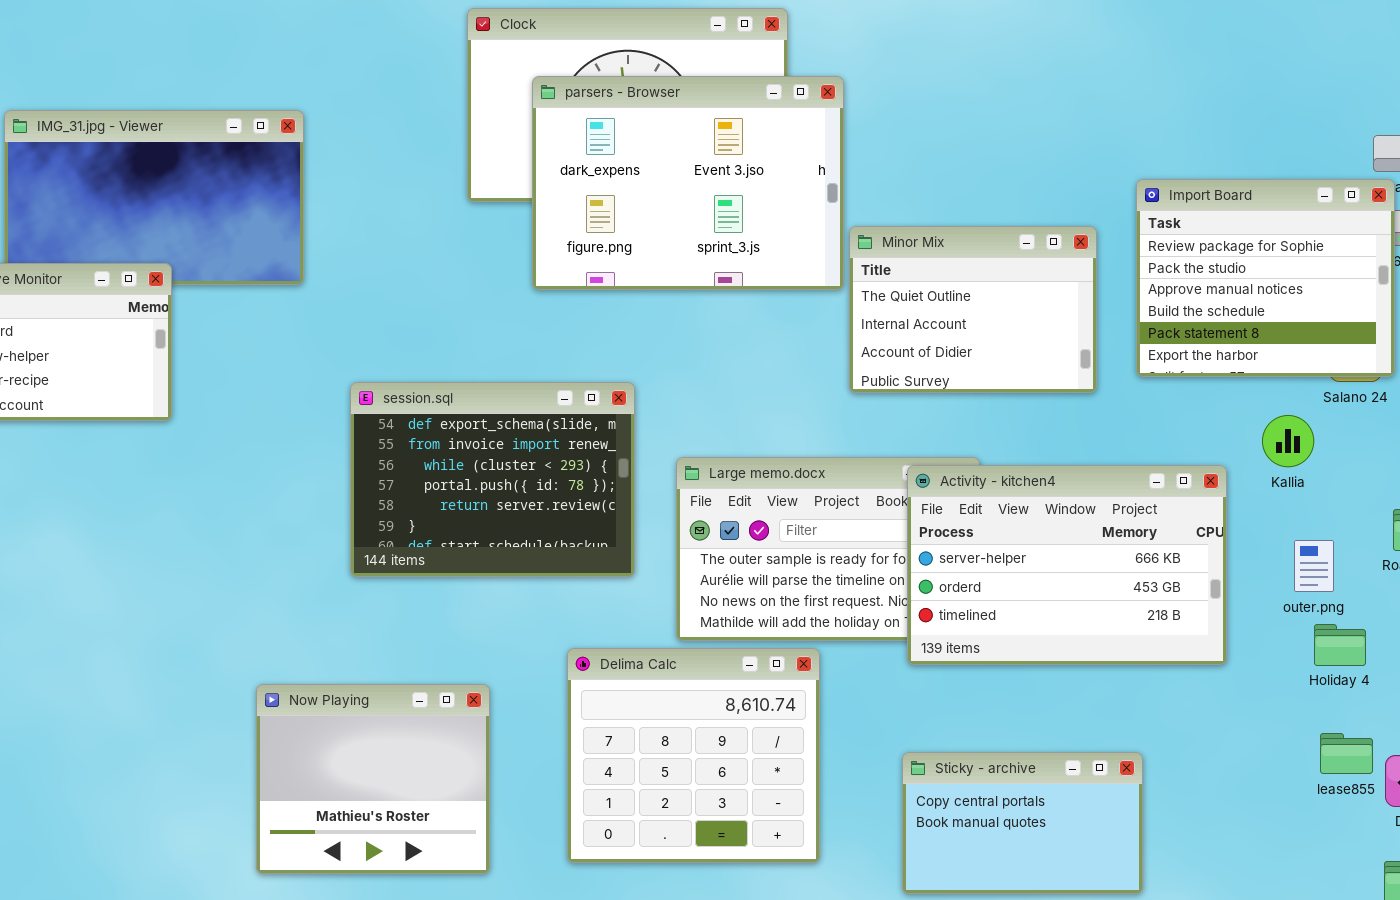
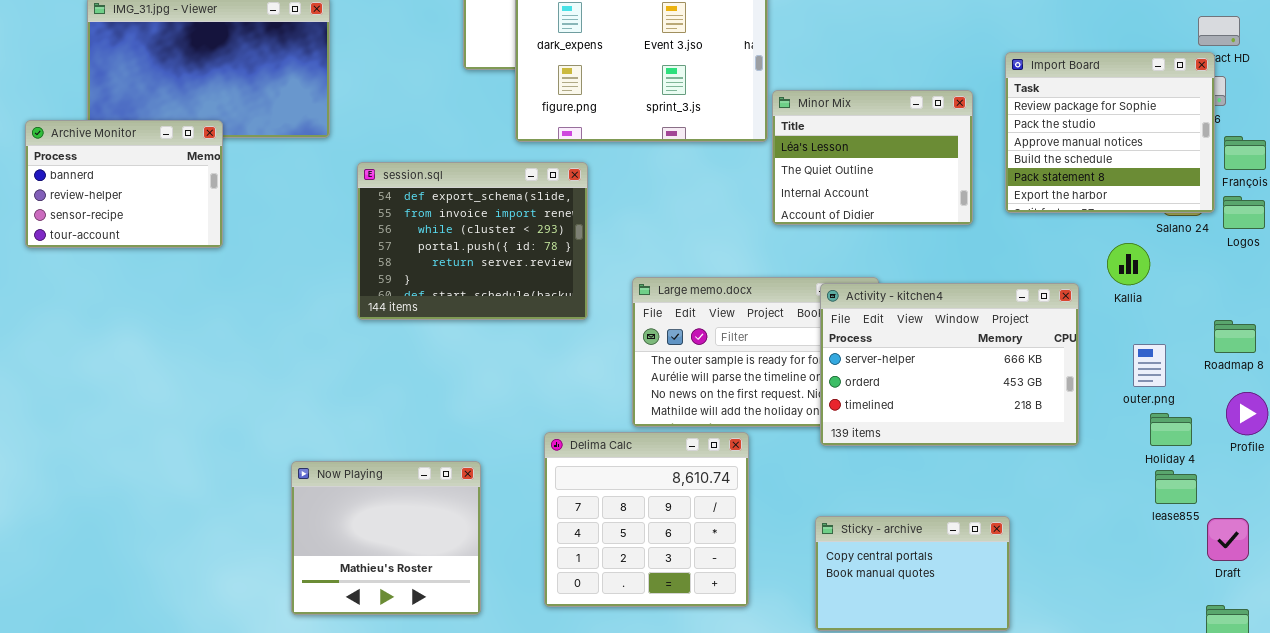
Minor Mix: [849,226,1097,393] -> [772,90,973,225], scrolled up 1 row
session.sql: [350,382,635,577] -> [357,162,588,320], moved
lease855: [1320,733,1373,774] -> [1155,470,1197,504], moved

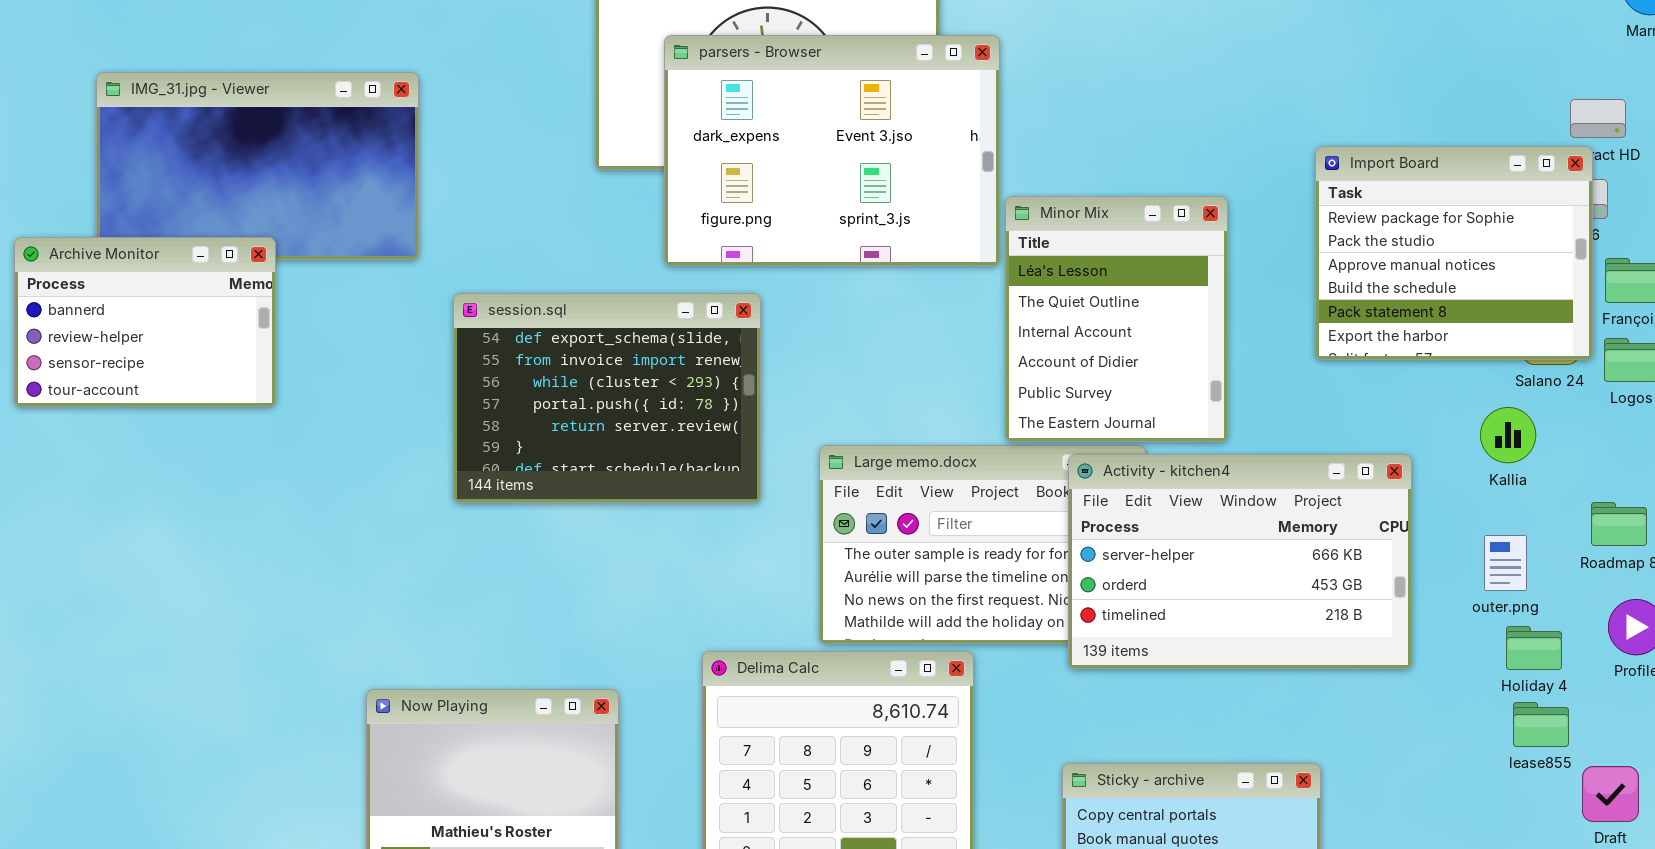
Minor Mix: [772,90,973,225] -> [1005,196,1228,442], resized
Kallia: [1107,243,1150,285] -> [1480,407,1536,463], moved

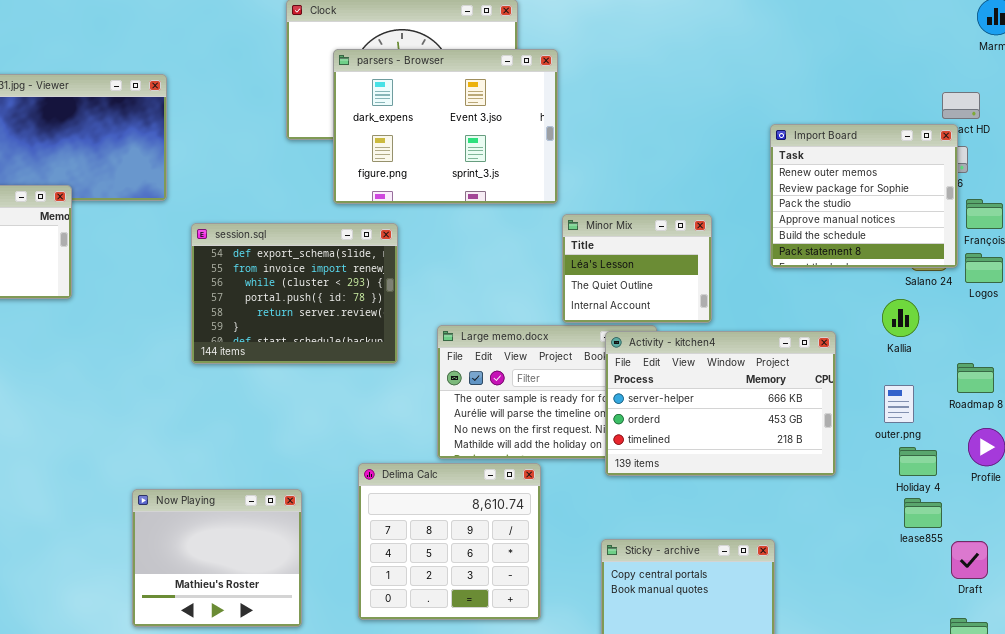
Import Board: [1315,146,1593,360] -> [770,124,958,268], scrolled up 1 row
Minor Mix: [1005,196,1228,442] -> [562,214,712,323], resized

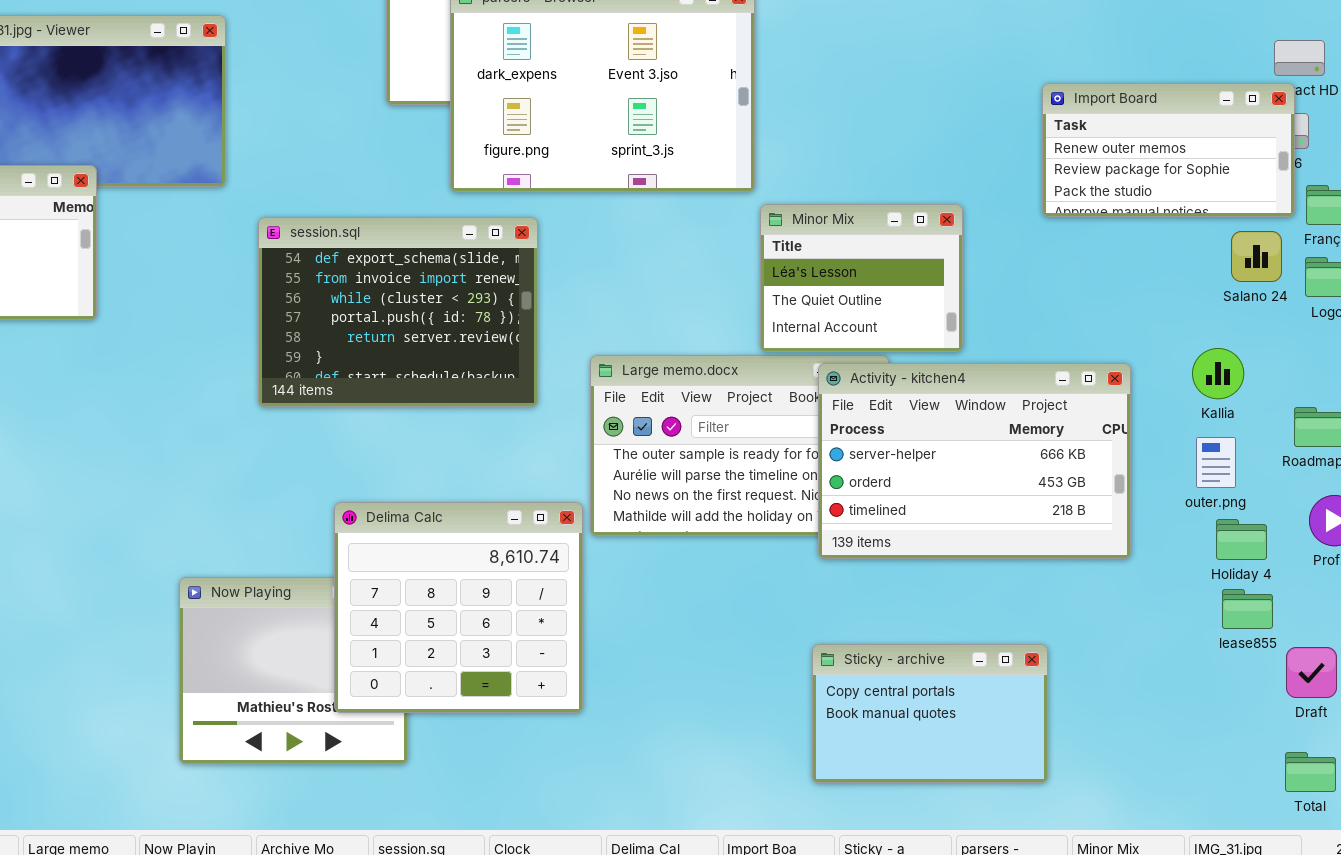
Import Board: [770,124,958,268] -> [1042,83,1295,217], resized
Kallia: [882,299,919,337] -> [1192,348,1244,399], moved
Delima Calc: [358,463,541,620] -> [334,502,583,713], moved

